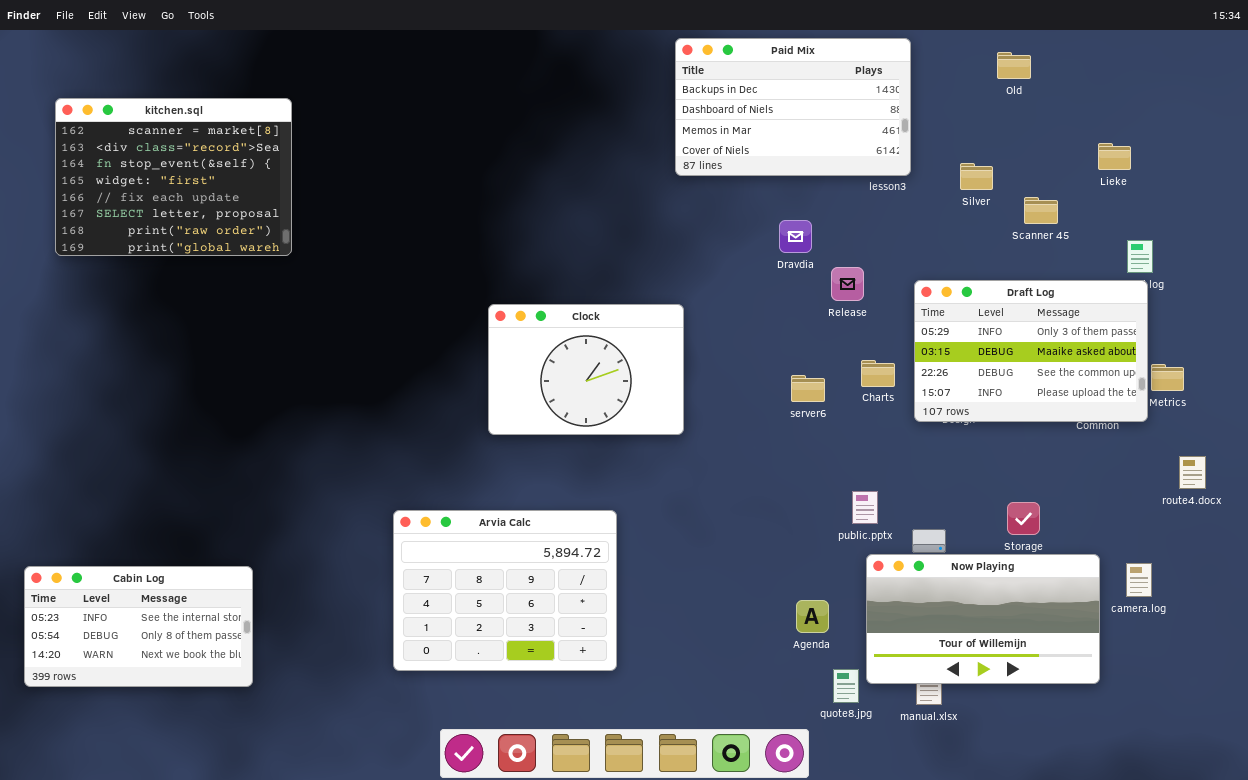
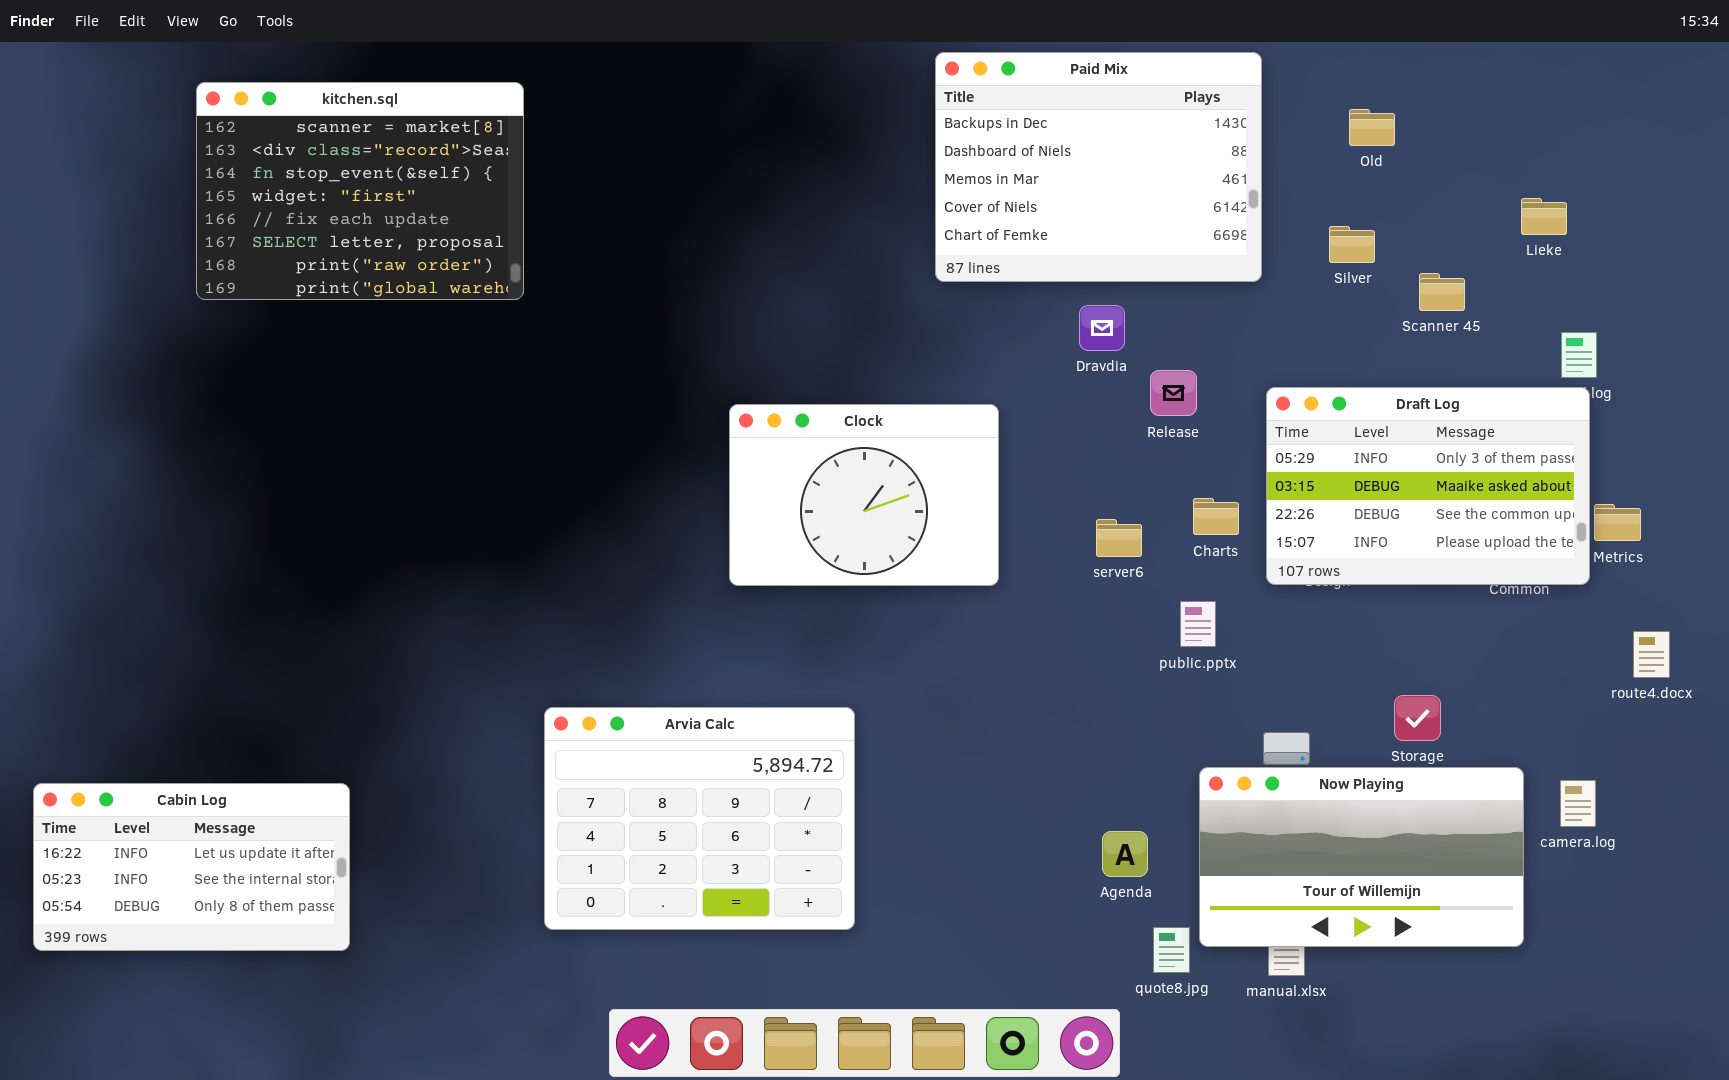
Paid Mix: [675,38,911,176] -> [935,52,1262,282], resized
Old: [997,52,1031,79] -> [1349,109,1395,146], moved
kitchen.sql: [55,98,292,256] -> [196,82,524,300], moved
Clock: [488,304,684,435] -> [729,404,999,586], moved
public.pptx: [852,491,878,524] -> [1180,601,1216,647], moved
Cabin Log: [24,566,253,687] -> [33,783,350,951], scrolled up 1 row

